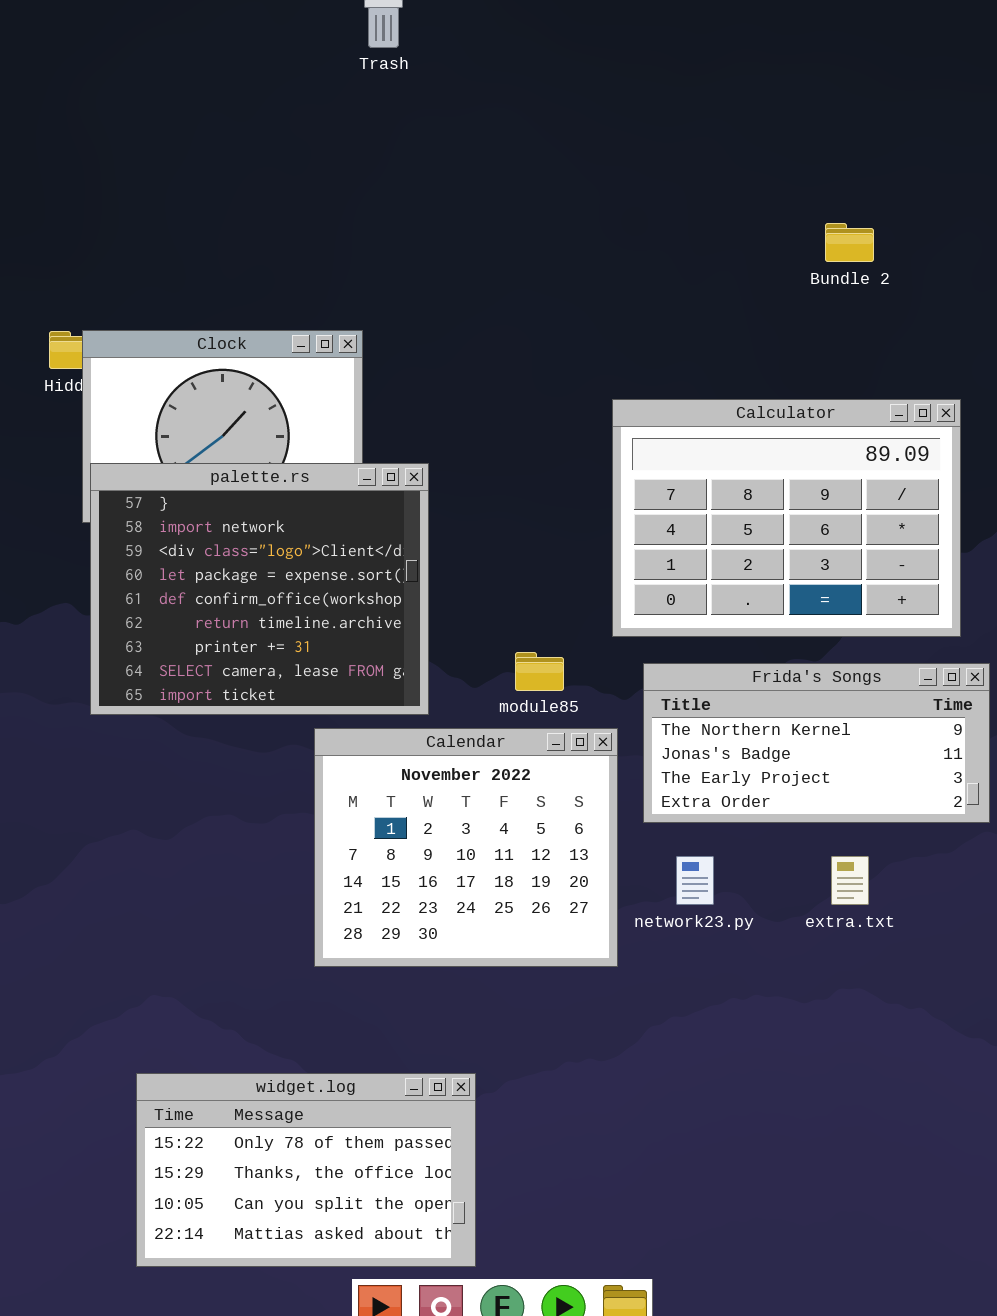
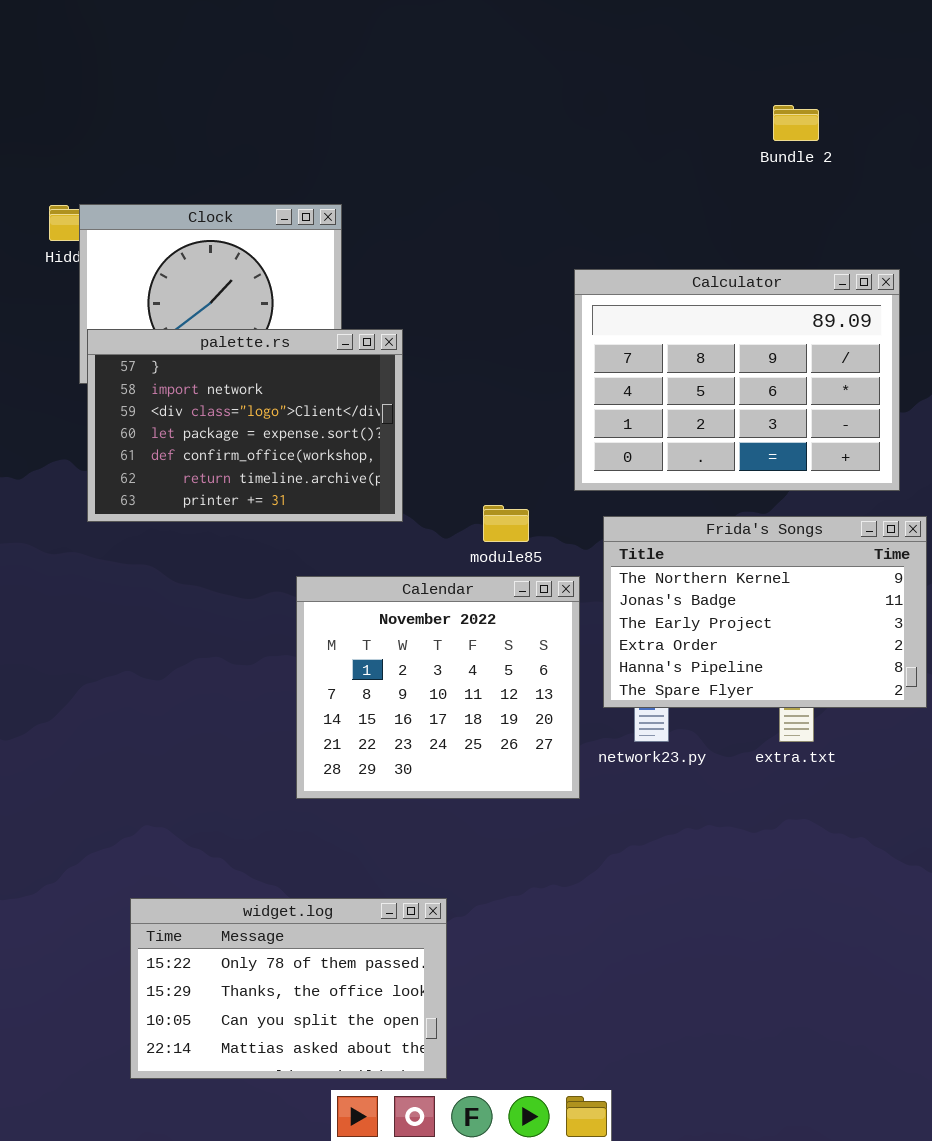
palette.rs: [90,463,429,715] -> [87,329,403,522], resized
Frida's Songs: [643,663,990,823] -> [603,516,927,708], resized

